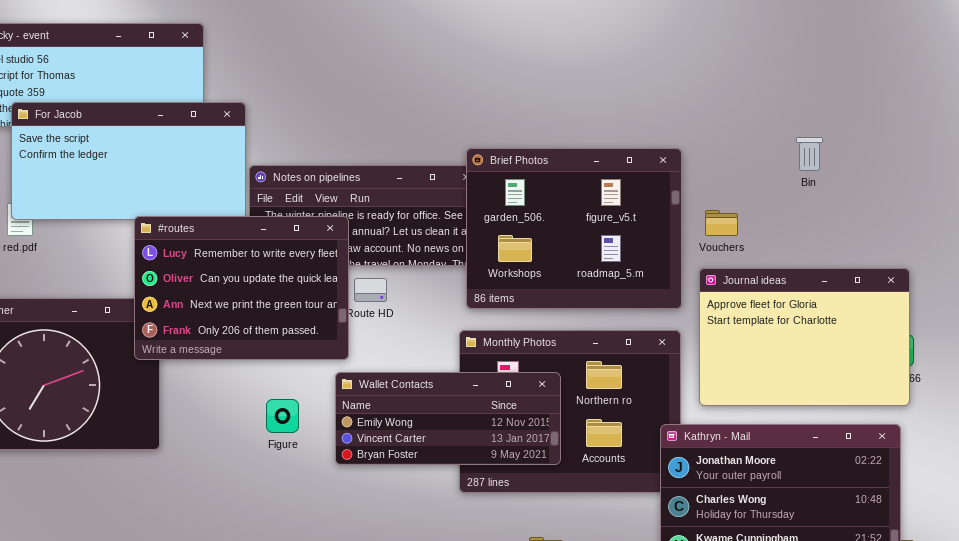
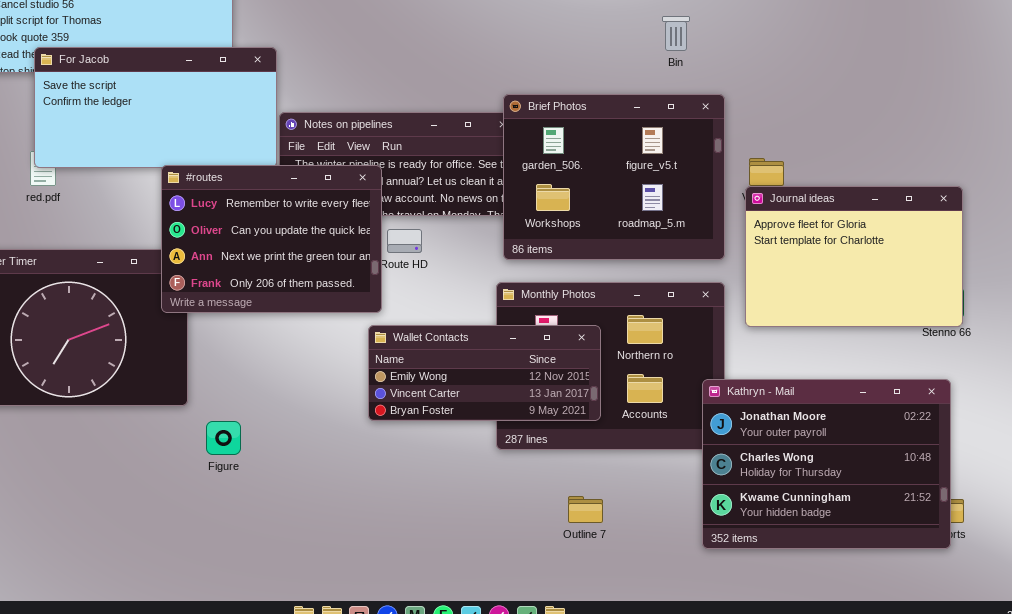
Bin: [796,137,823,171] -> [662,16,690,51], moved
Journal ideas: [699,268,910,406] -> [745,186,963,327], moved
Figure: [266,399,299,433] -> [206,421,241,455], moved

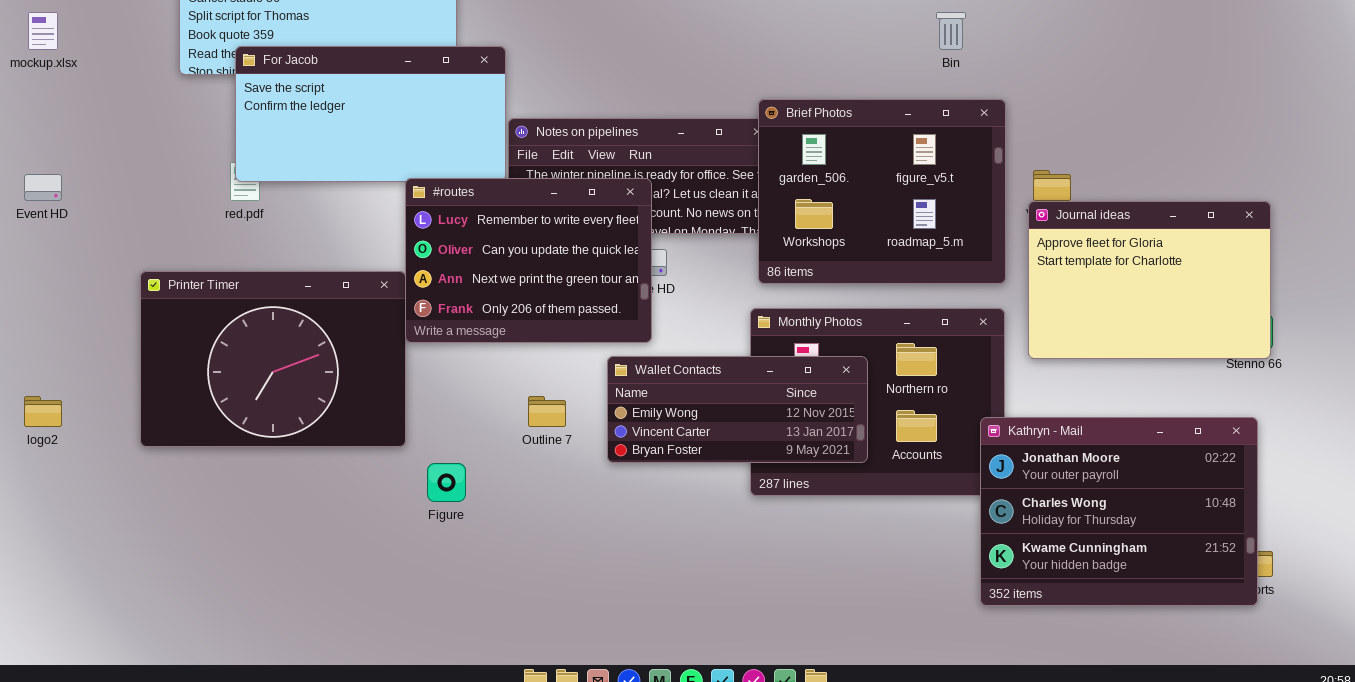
#routes: [161,165,382,313] -> [405,178,652,343], moved
Outline 7: [568,496,603,523] -> [528,396,566,427], moved

